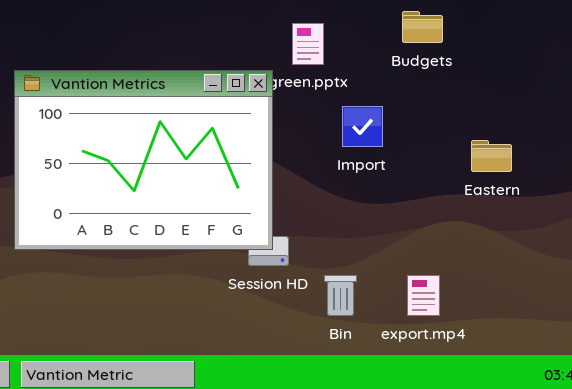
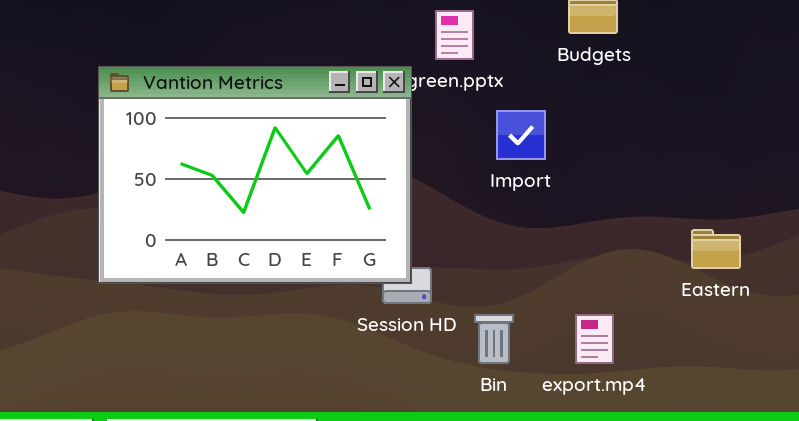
Eastern: [471,140,512,172] -> [691,229,741,269], moved

